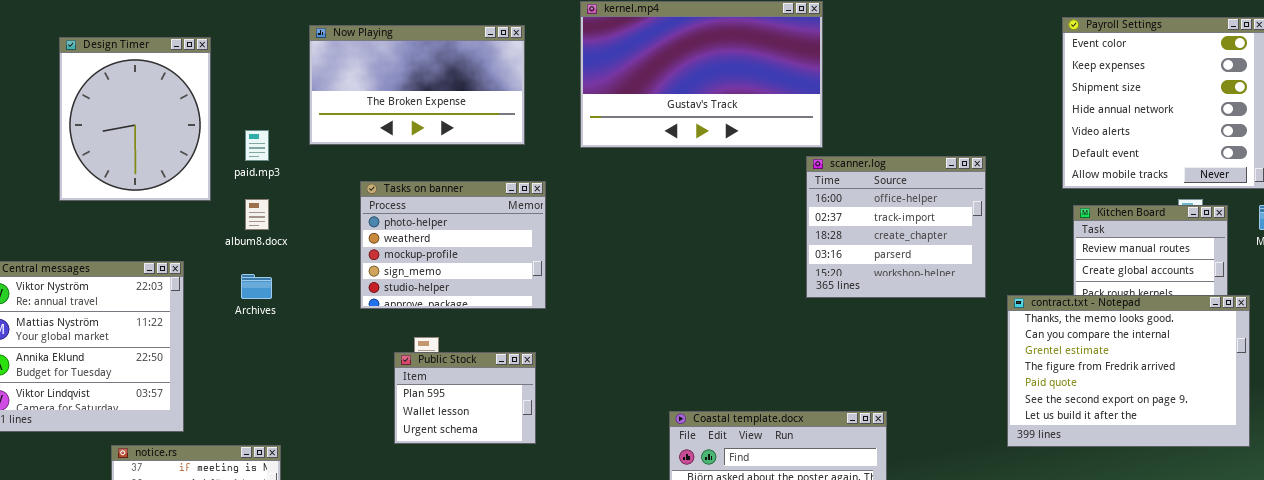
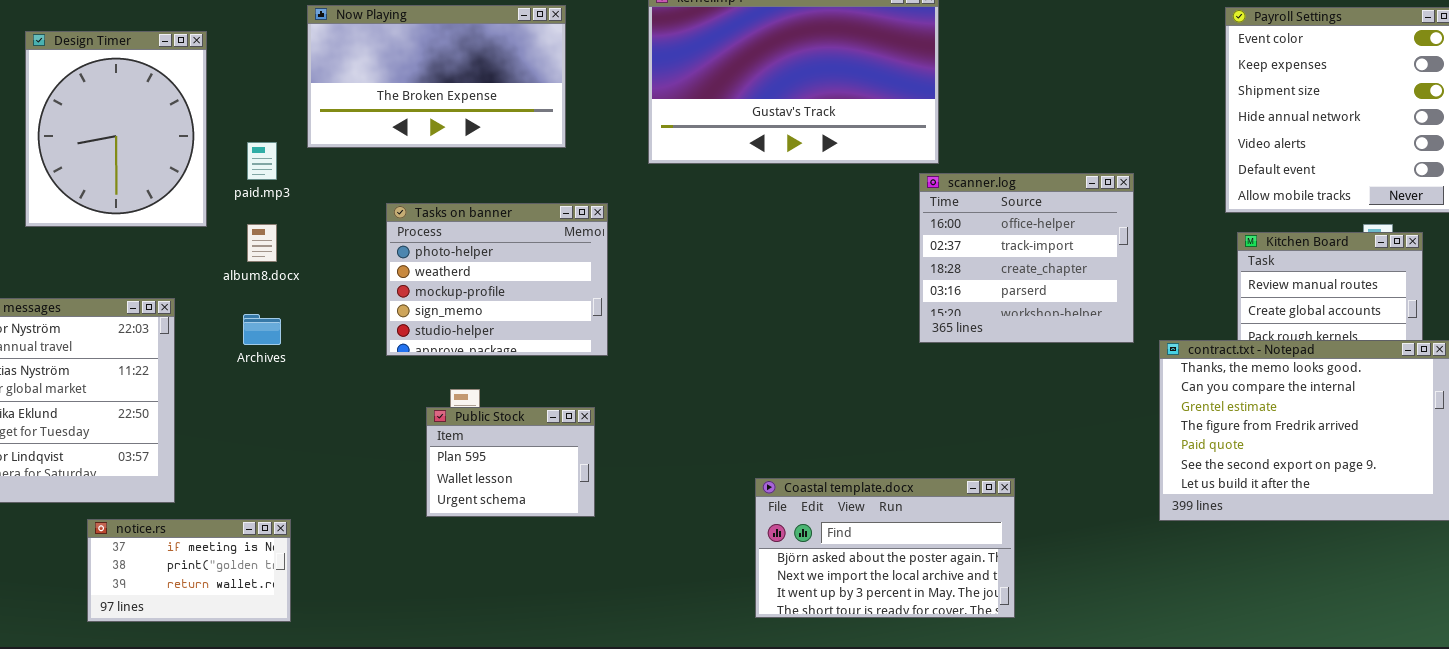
Now Playing: [309,25,525,145] -> [307,5,566,148], moved

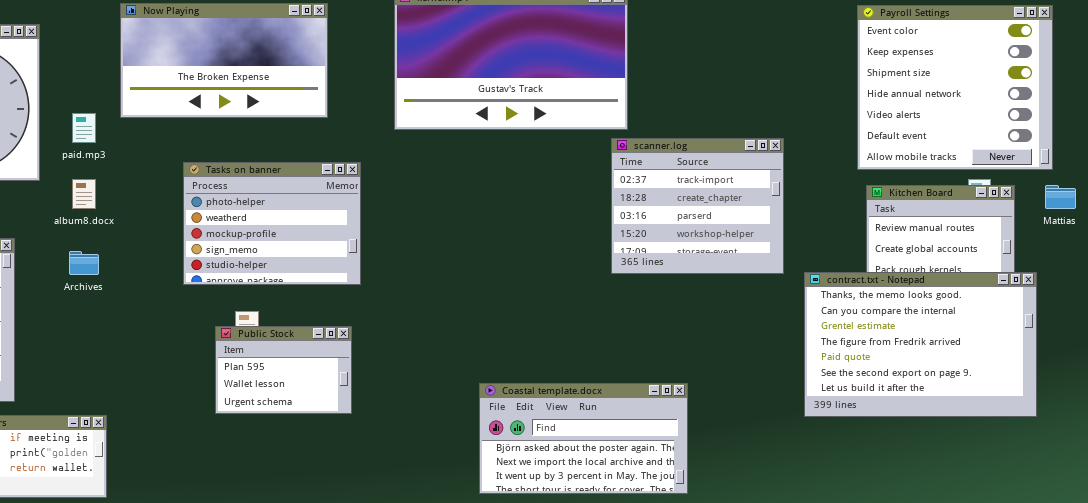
scanner.log: [919,173,1134,343] -> [611,138,784,274], scrolled down 1 row

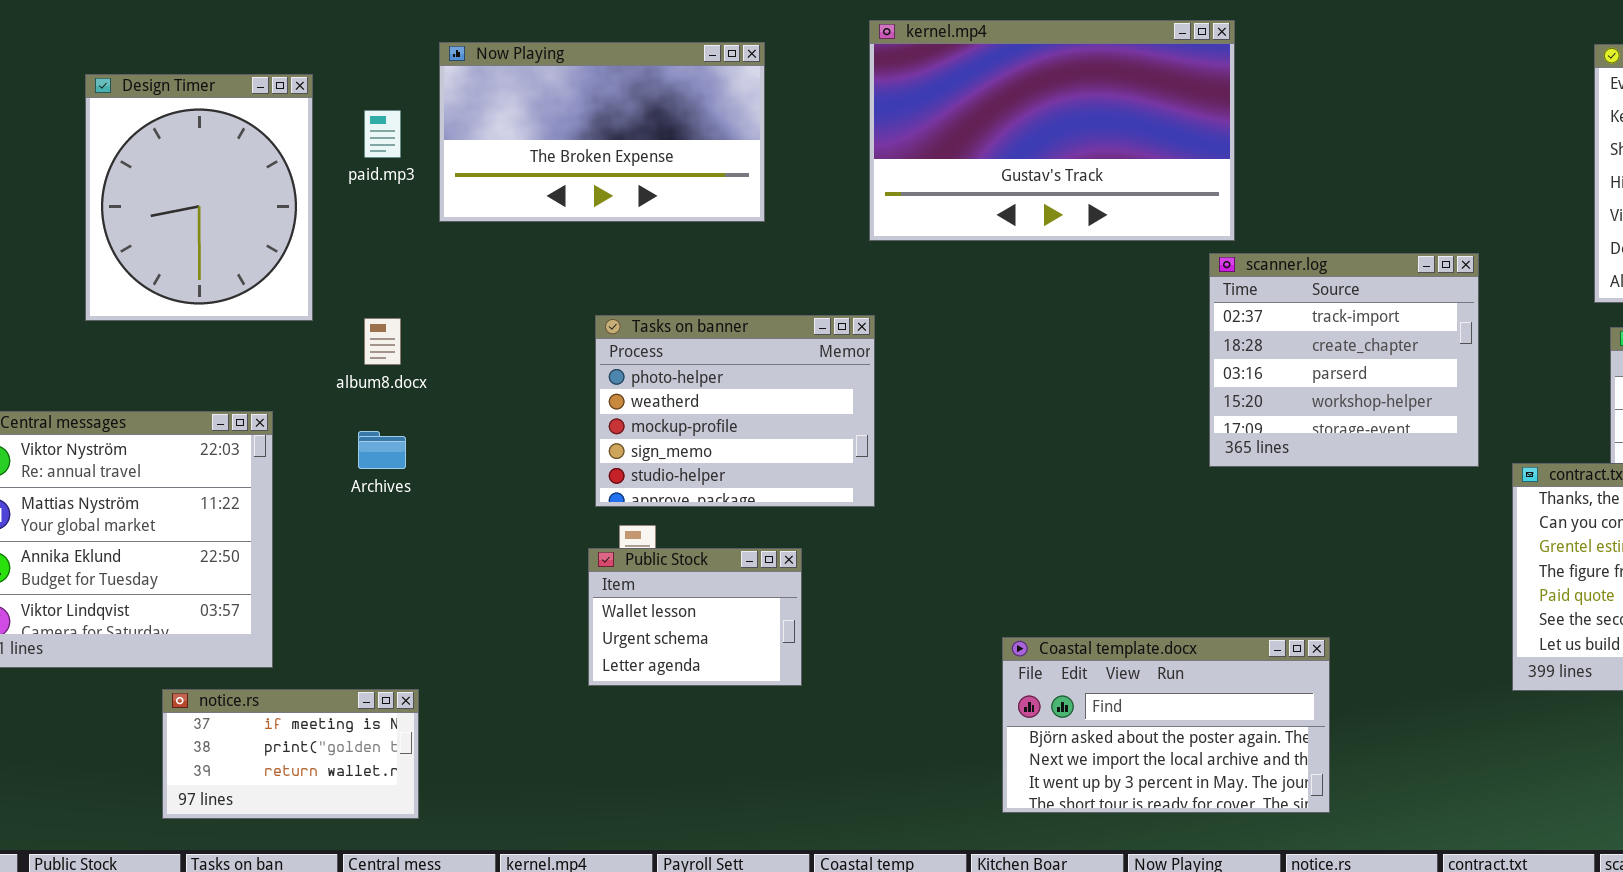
paid.mp3: [72,113,96,143] -> [364,110,401,158], moved
Tasks on banner: [183,162,361,285] -> [595,315,875,507], moved
Public Stock: [215,326,352,414] -> [588,548,802,686], scrolled down 1 row

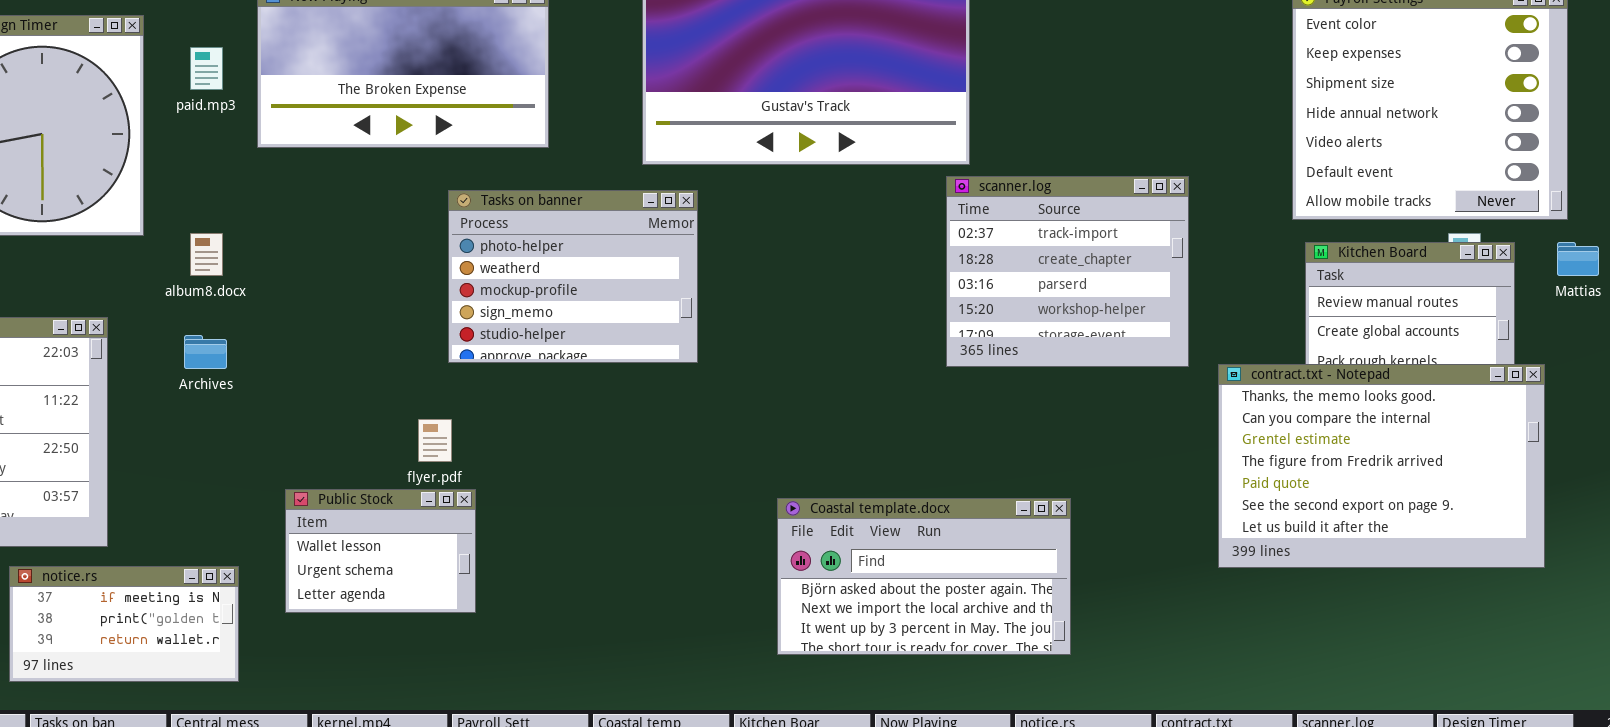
Tasks on banner: [595,315,875,507] -> [448,190,698,363], moved
Public Stock: [588,548,802,686] -> [285,489,476,613], moved
Coastal template.docx: [1002,637,1330,813] -> [777,498,1071,655], moved

